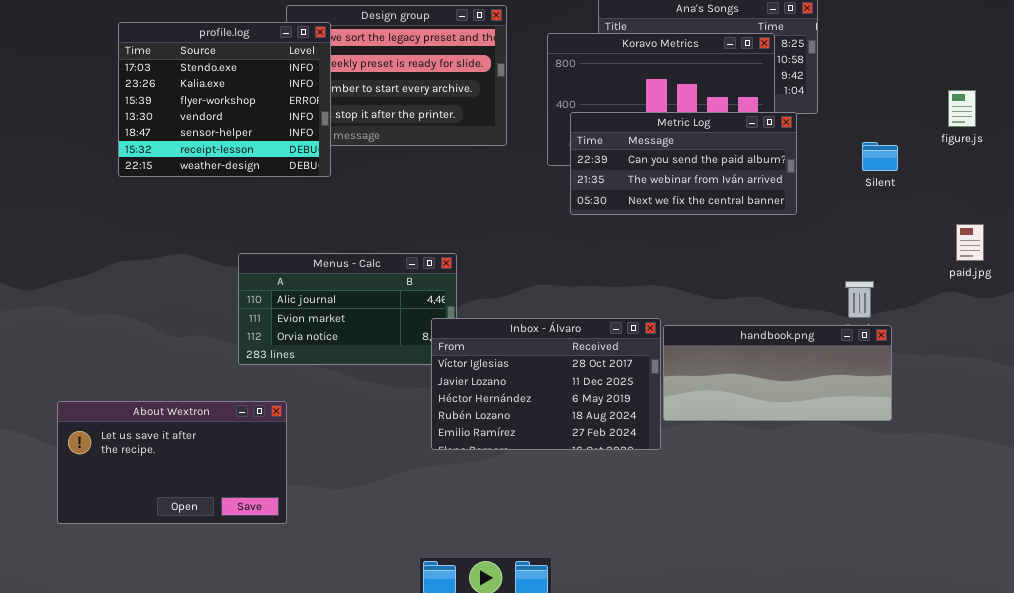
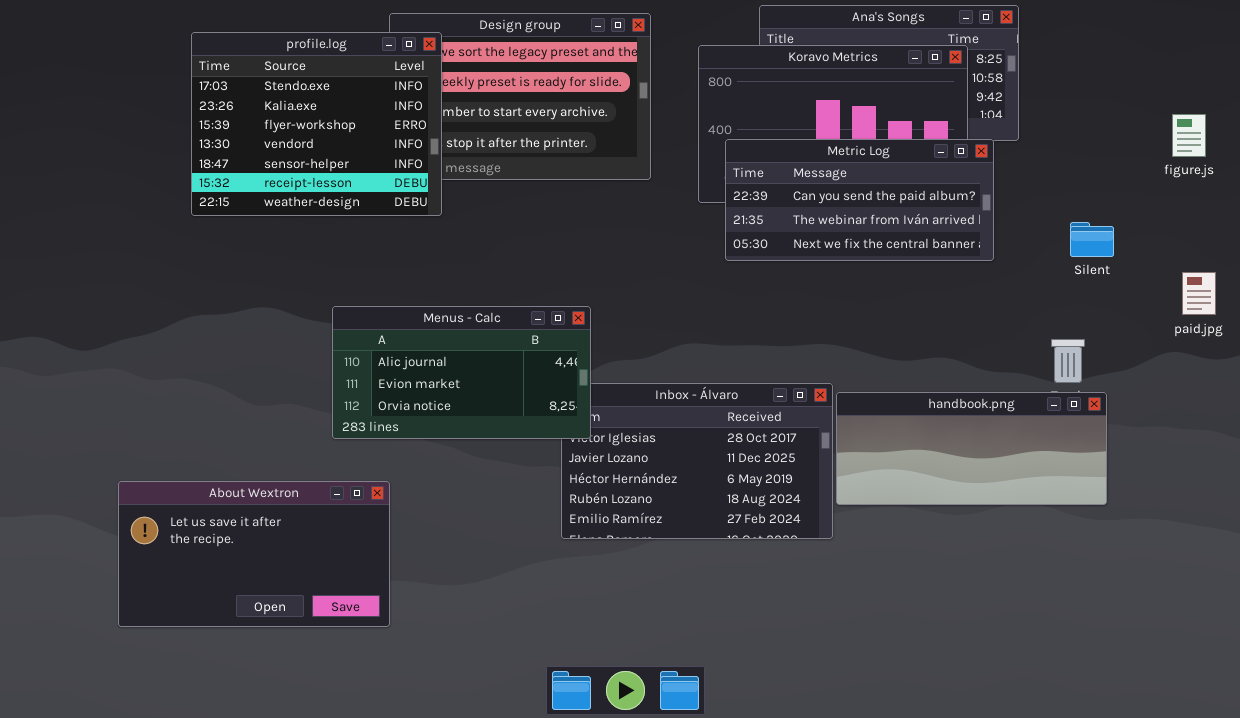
Silent: [862,142,898,171] -> [1070,222,1114,257], moved
Menus - Calc: [238,253,457,365] -> [332,306,591,439], raised

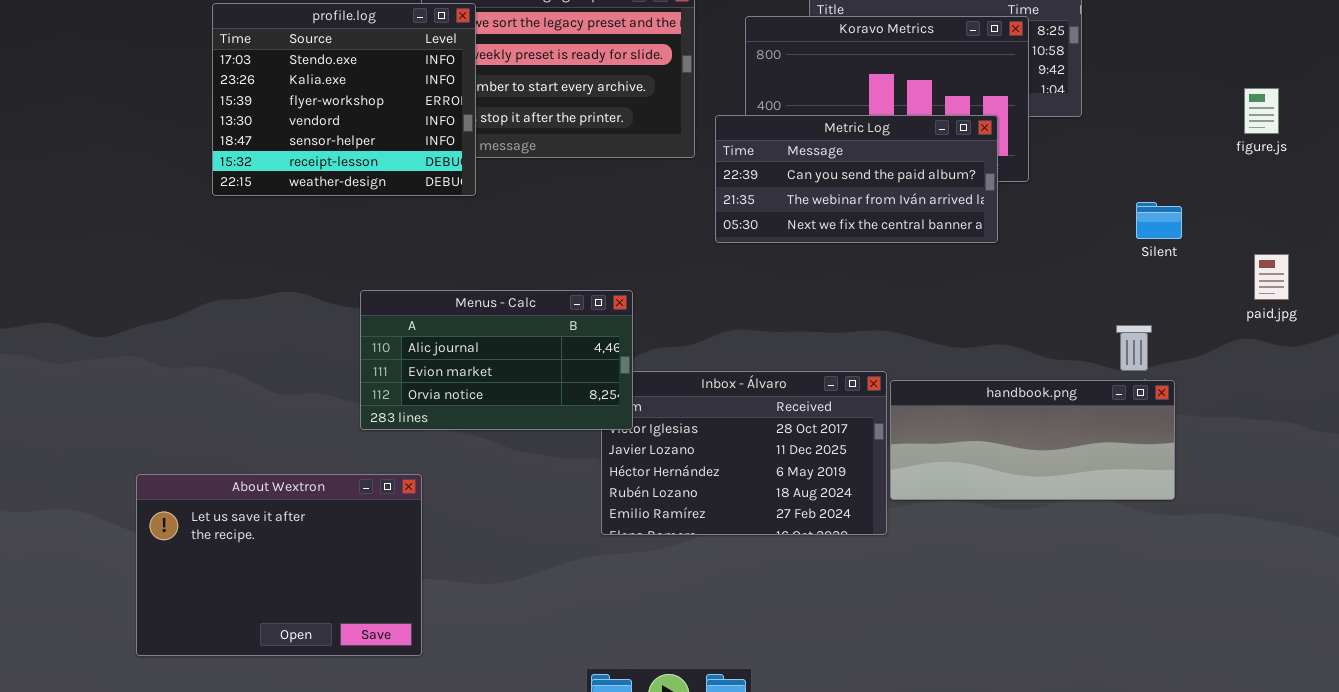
Metric Log: [725,139,994,261] -> [715,115,998,243], moved
About Wextron: [118,481,390,627] -> [136,474,422,656], resized

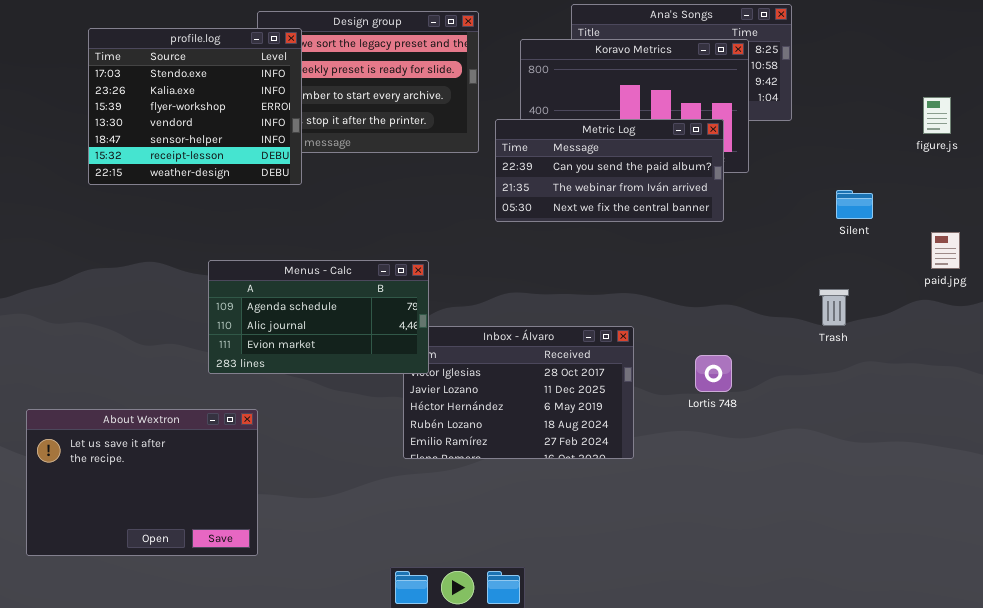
Menus - Calc: [360,290,633,430] -> [208,260,429,374], scrolled up 1 row
handbook.png: [890,380,1175,500] -> none, closed

